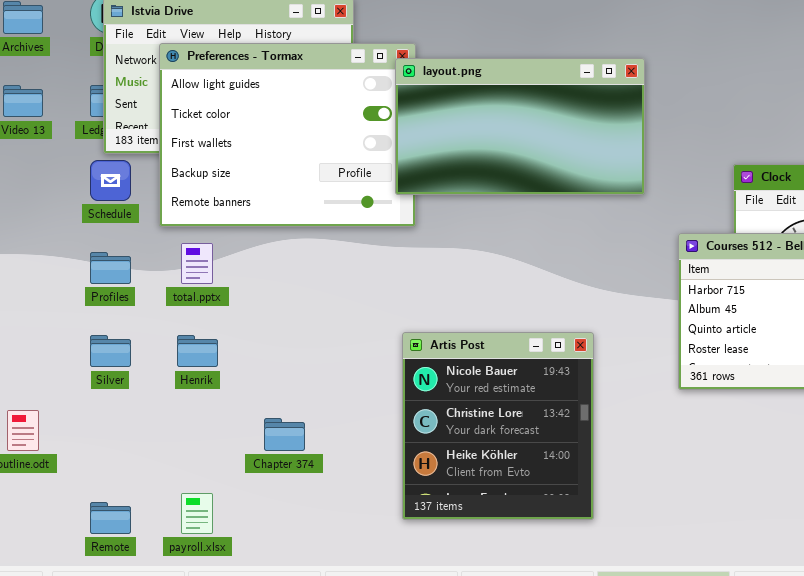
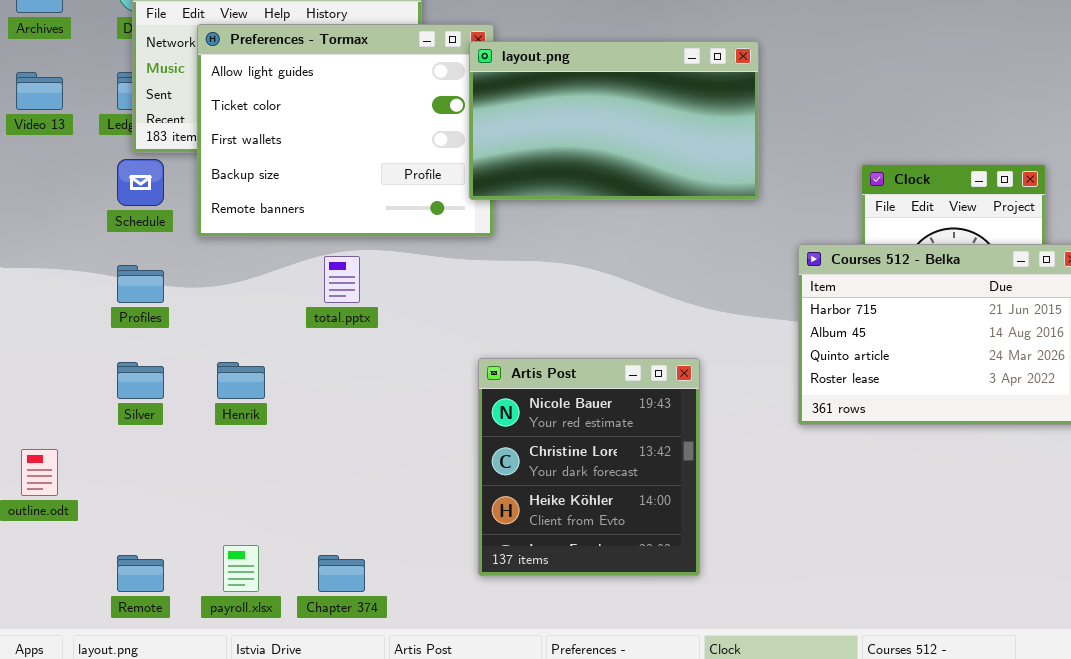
total.pptx: [181,243,213,284] -> [324,256,360,303], moved
Chapter 374: [264,418,305,451] -> [318,555,365,592], moved

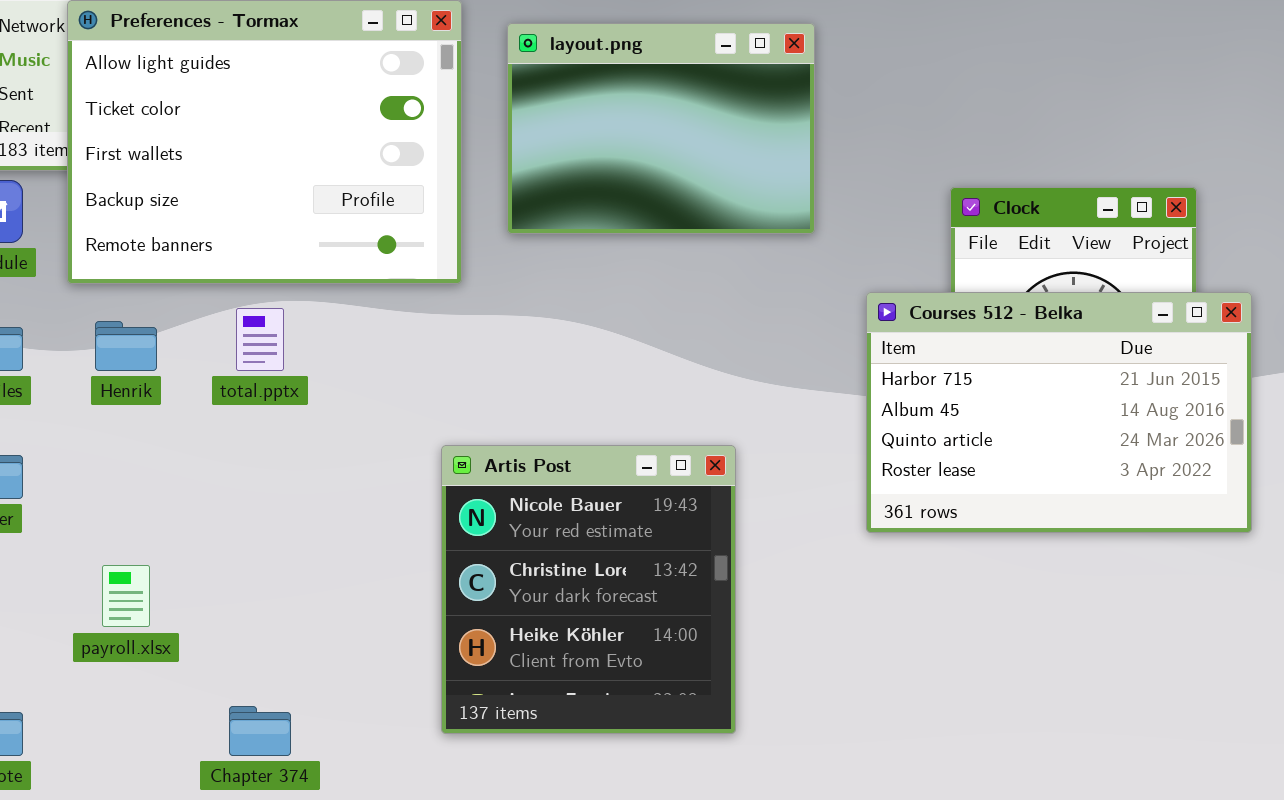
layout.png: [469,41,759,200] -> [507,23,815,234], resized
Henrik: [217,362,265,399] -> [95,321,157,371], moved
payroll.xlsx: [223,545,259,592] -> [102,565,150,627], moved

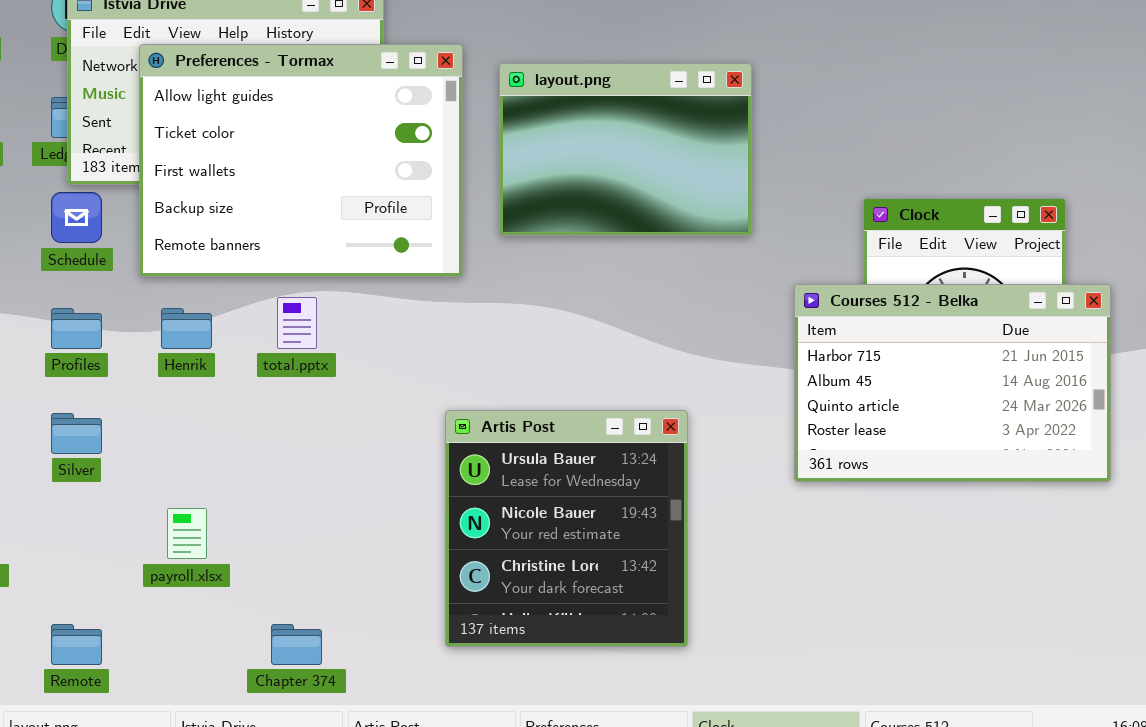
Artis Post: [441,445,736,734] -> [445,410,688,647], scrolled up 1 row

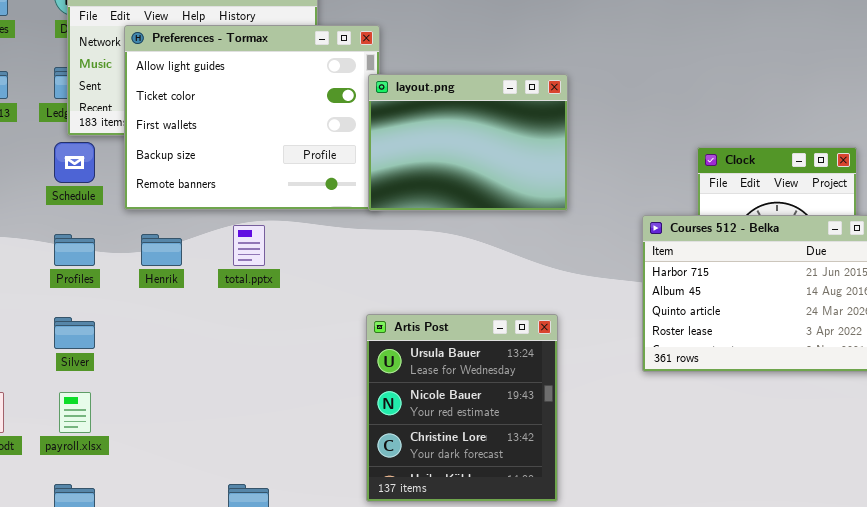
layout.png: [499,63,752,236] -> [368,74,568,211], moved
payroll.xlsx: [167,508,207,559] -> [59,392,91,433], moved

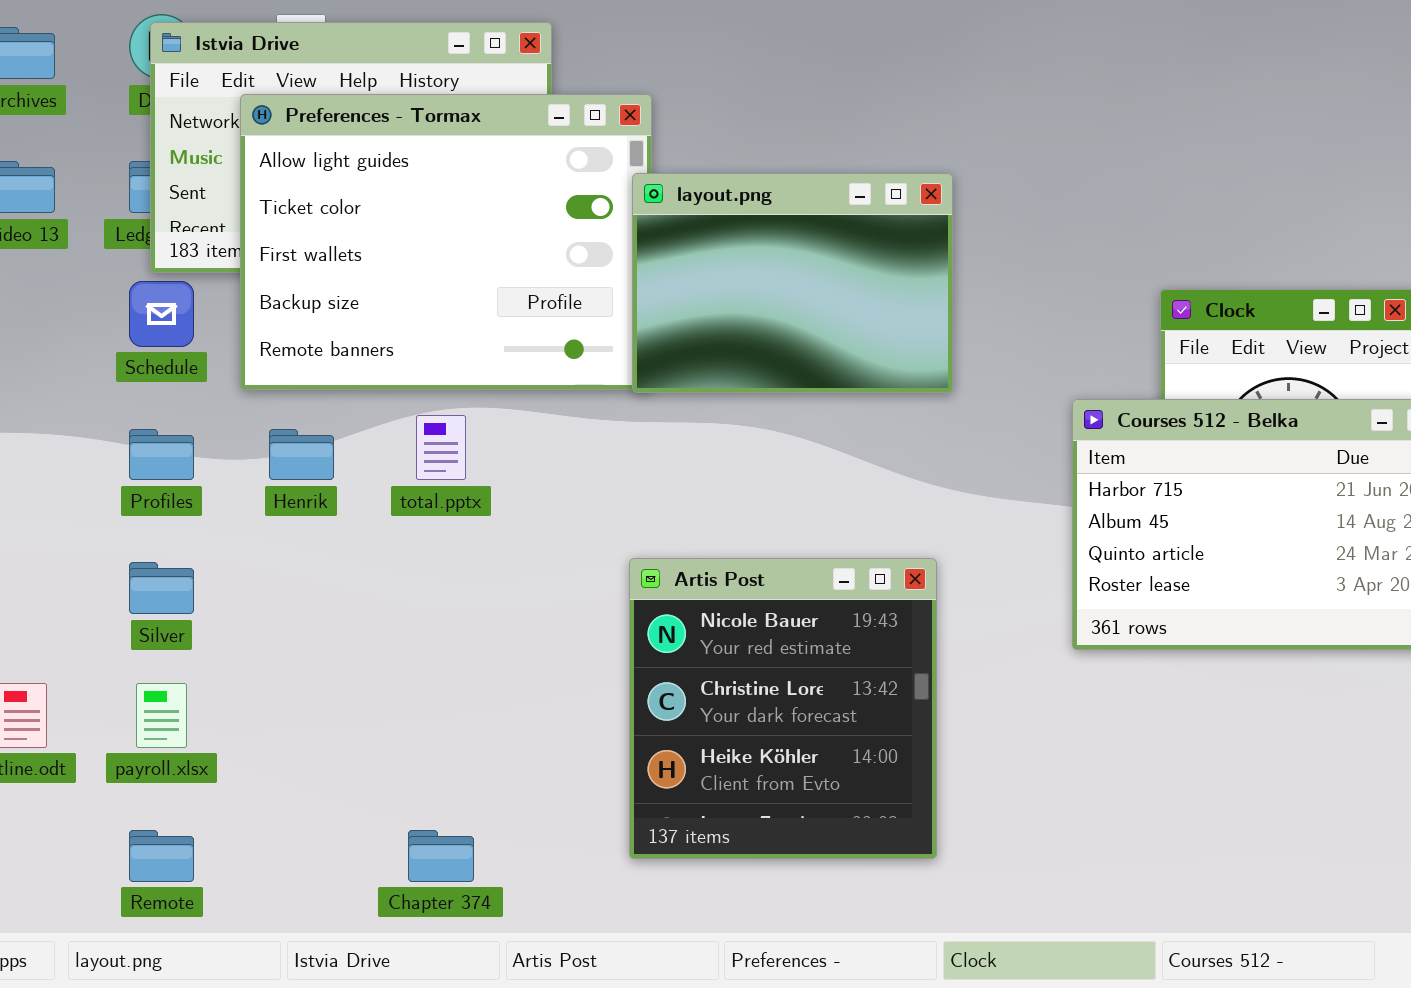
Artis Post: [366,314,558,502] -> [629,558,937,859], scrolled down 1 row

